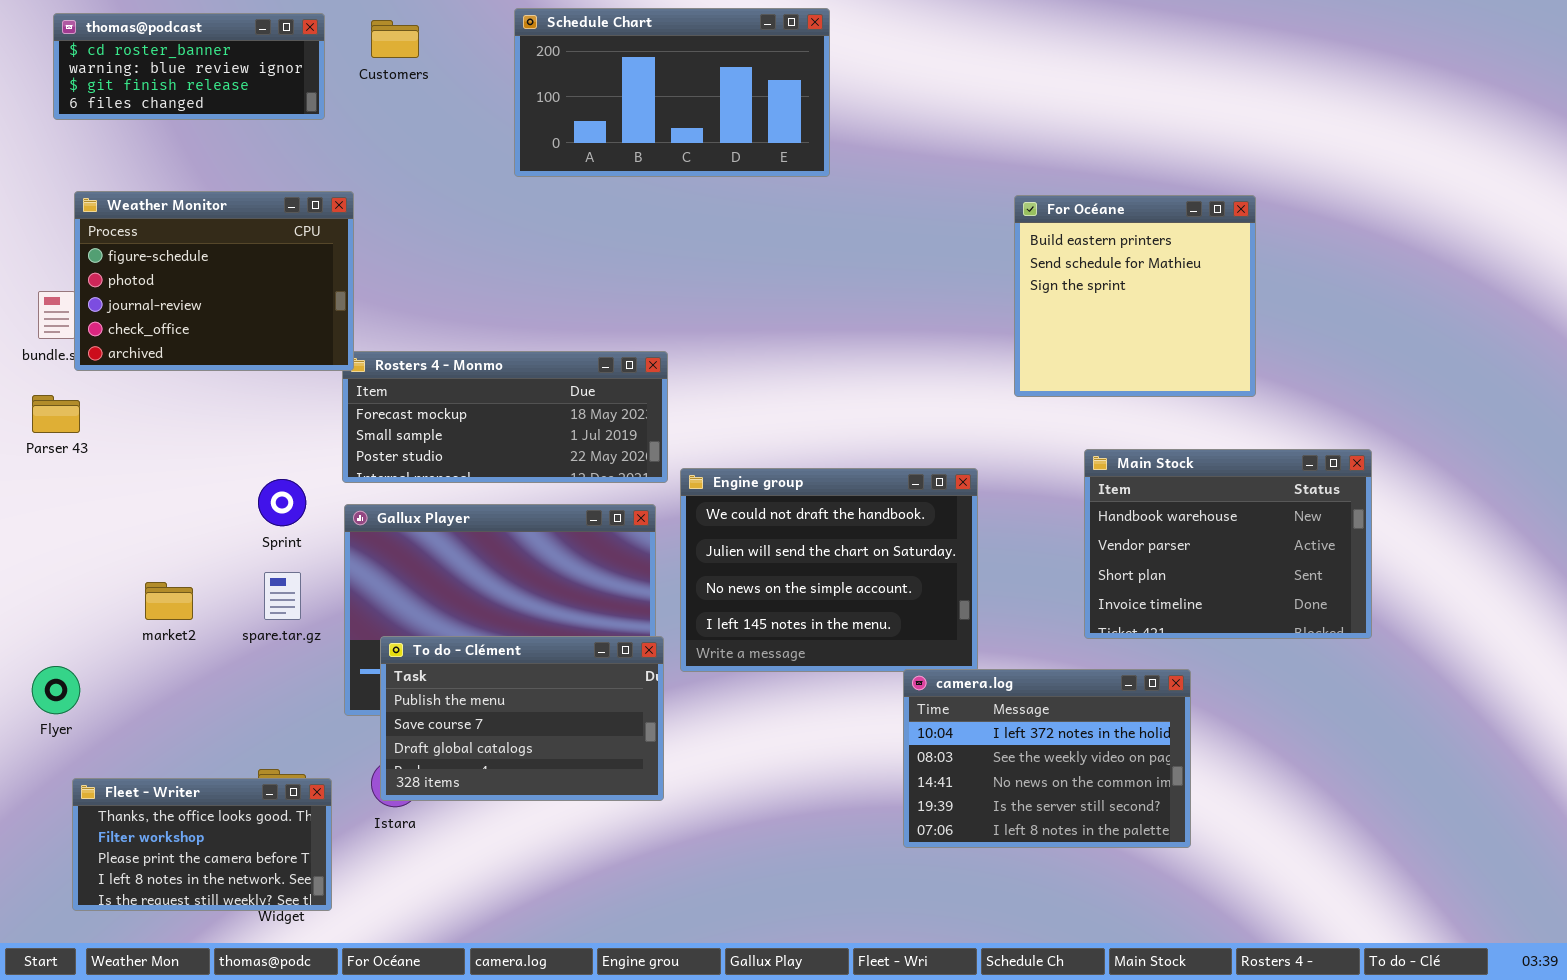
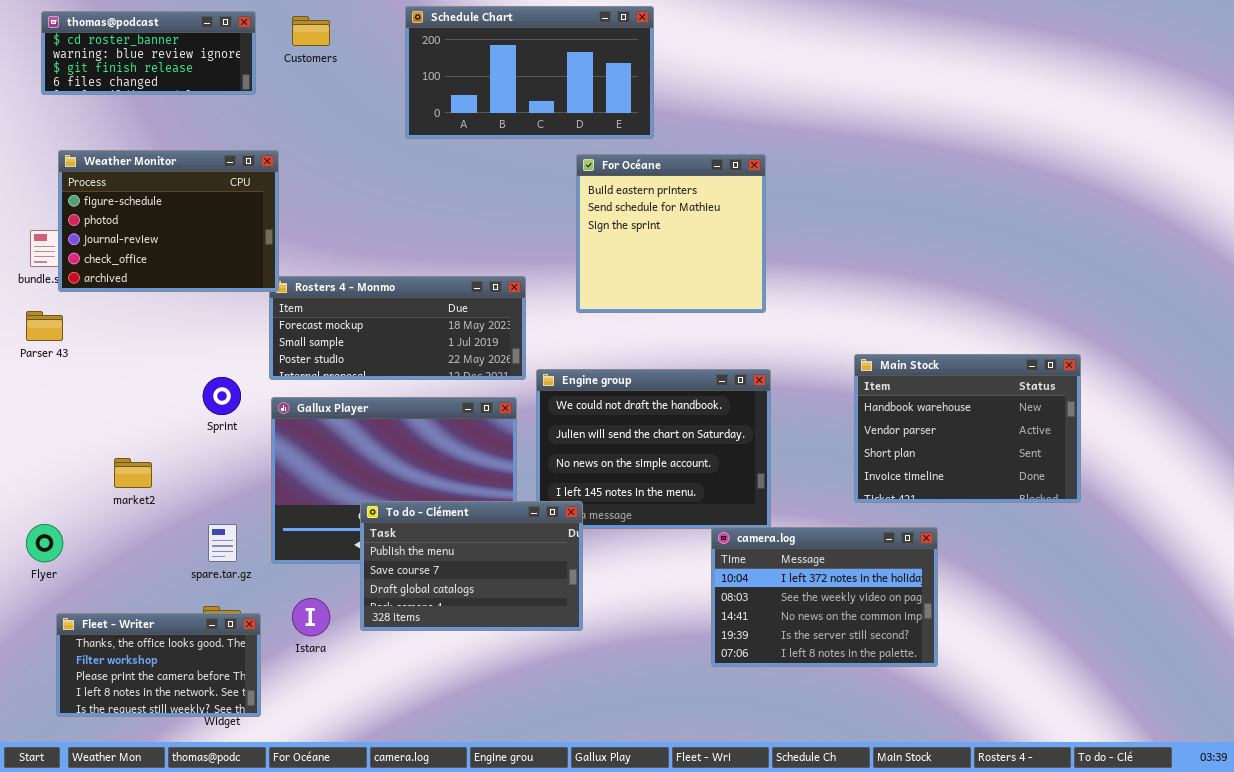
For Océane: [1014,195,1256,397] -> [576,154,766,313], moved
spare.tar.gz: [264,572,301,620] -> [208,524,237,562], moved
To do - Clément: [380,636,664,801] -> [360,501,583,631], moved

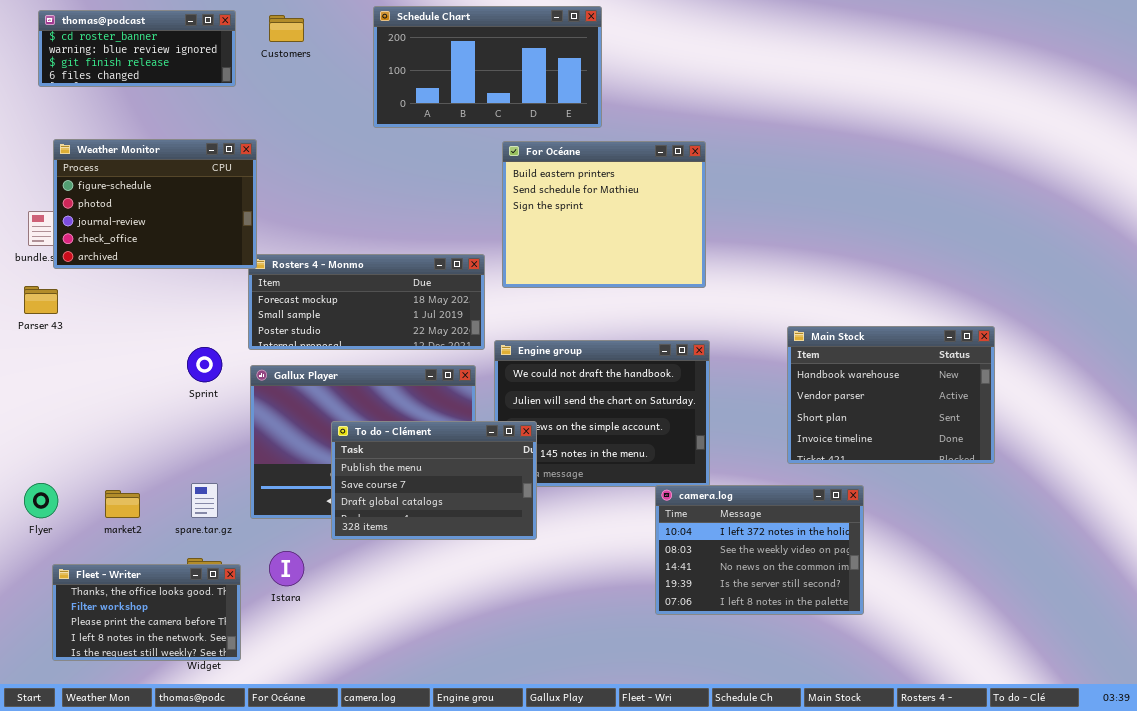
For Océane: [576,154,766,313] -> [502,141,706,288], resized
market2: [114,458,152,488] -> [105,490,140,518], moved
To do - Clément: [360,501,583,631] -> [331,421,537,540], moved

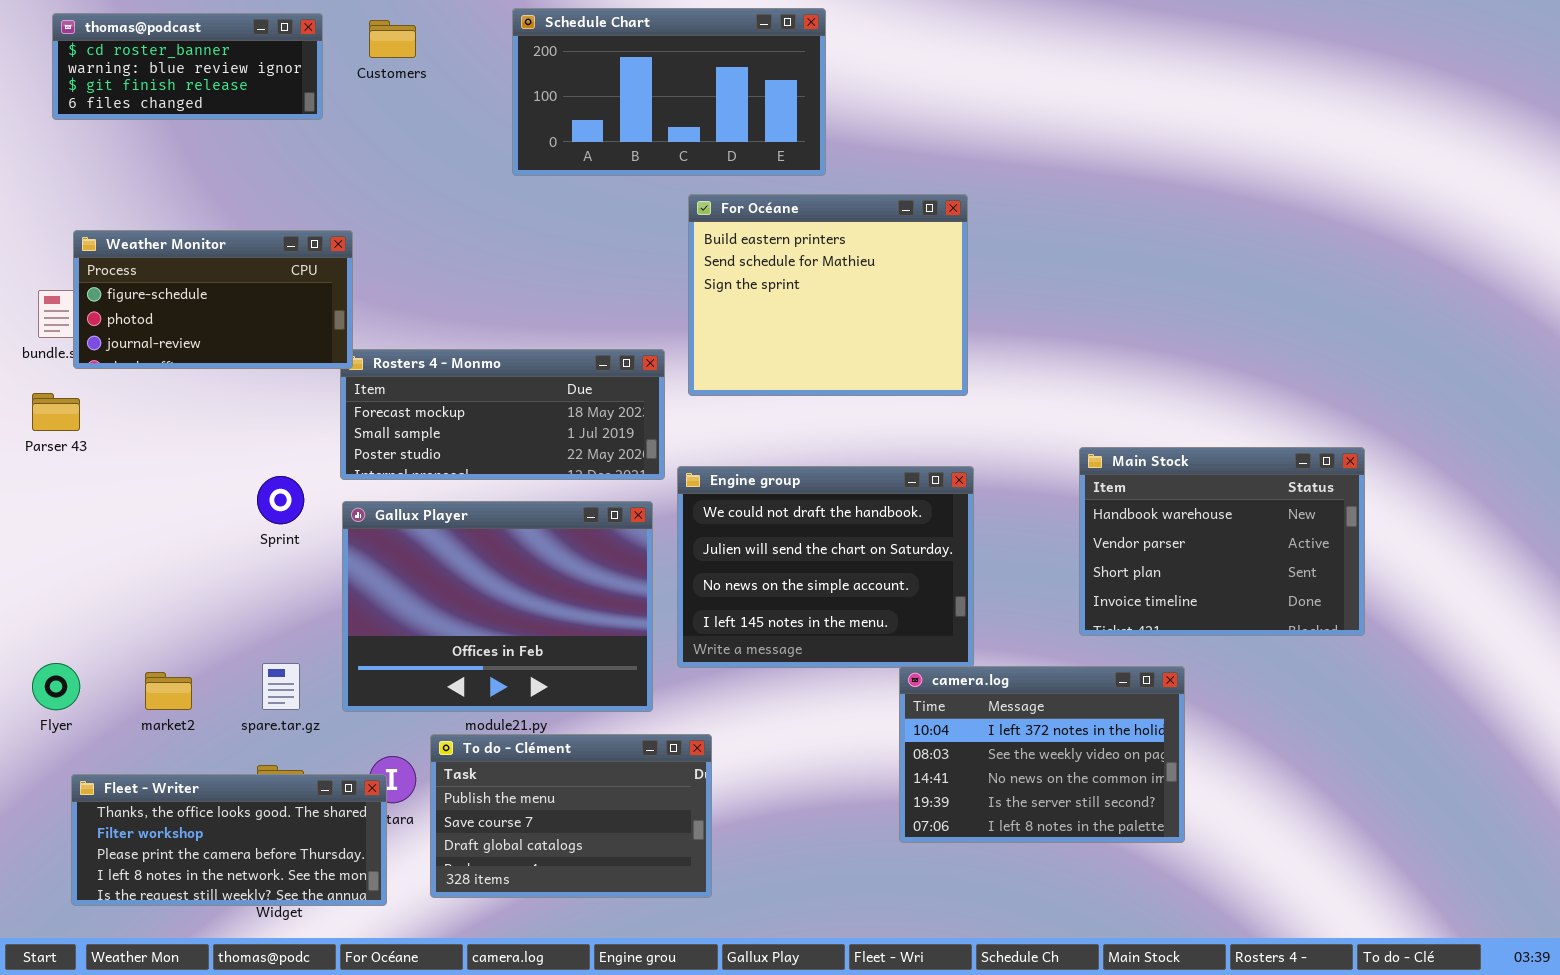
Weather Monitor: [53,139,257,269] -> [73,230,353,369], resized
To do - Clément: [331,421,537,540] -> [430,734,712,898], moved
Fleet - Writer: [52,564,241,661] -> [71,774,387,906], resized

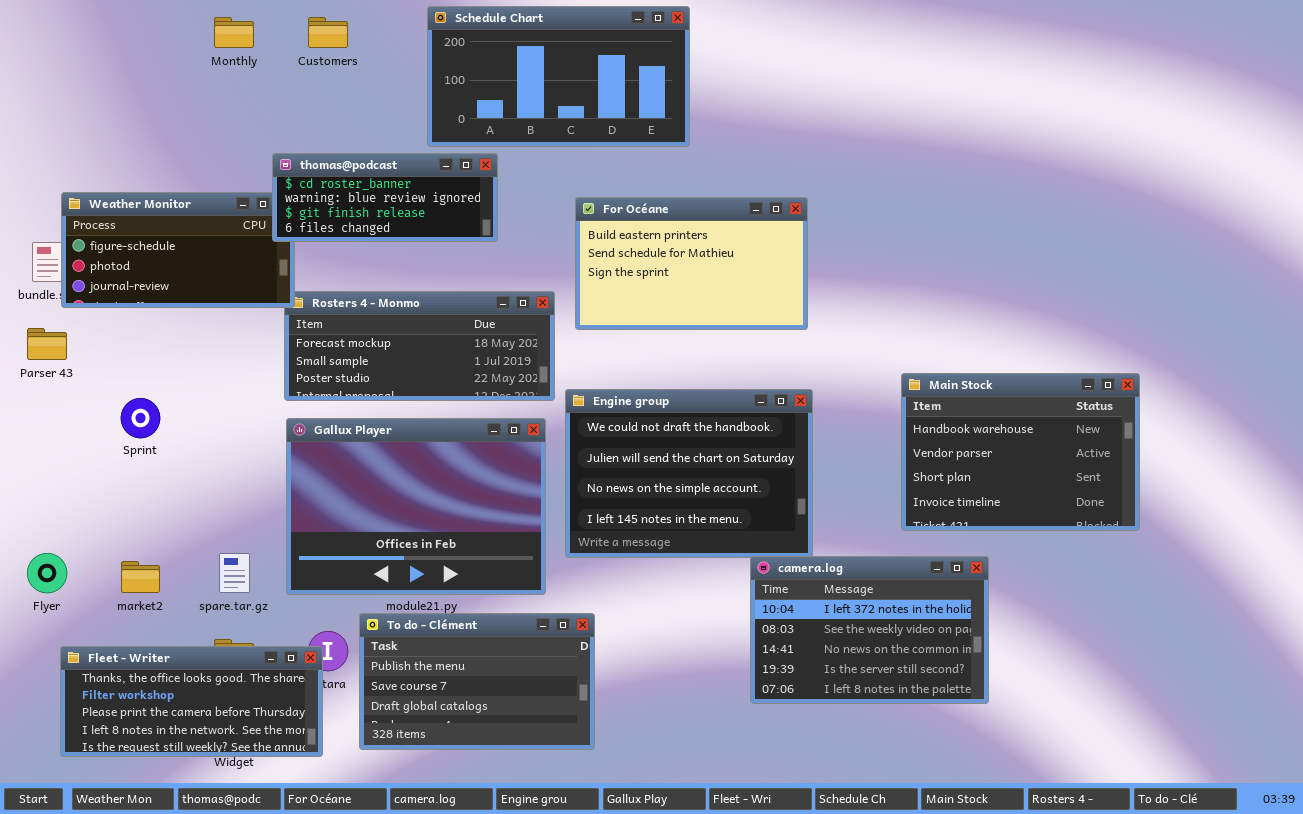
thomas@podcast: [52,13,323,120] -> [272,153,498,242], moved
For Océane: [688,194,968,396] -> [575,197,808,330], resized
Sprint: [257,476,304,524] -> [121,398,160,438], moved

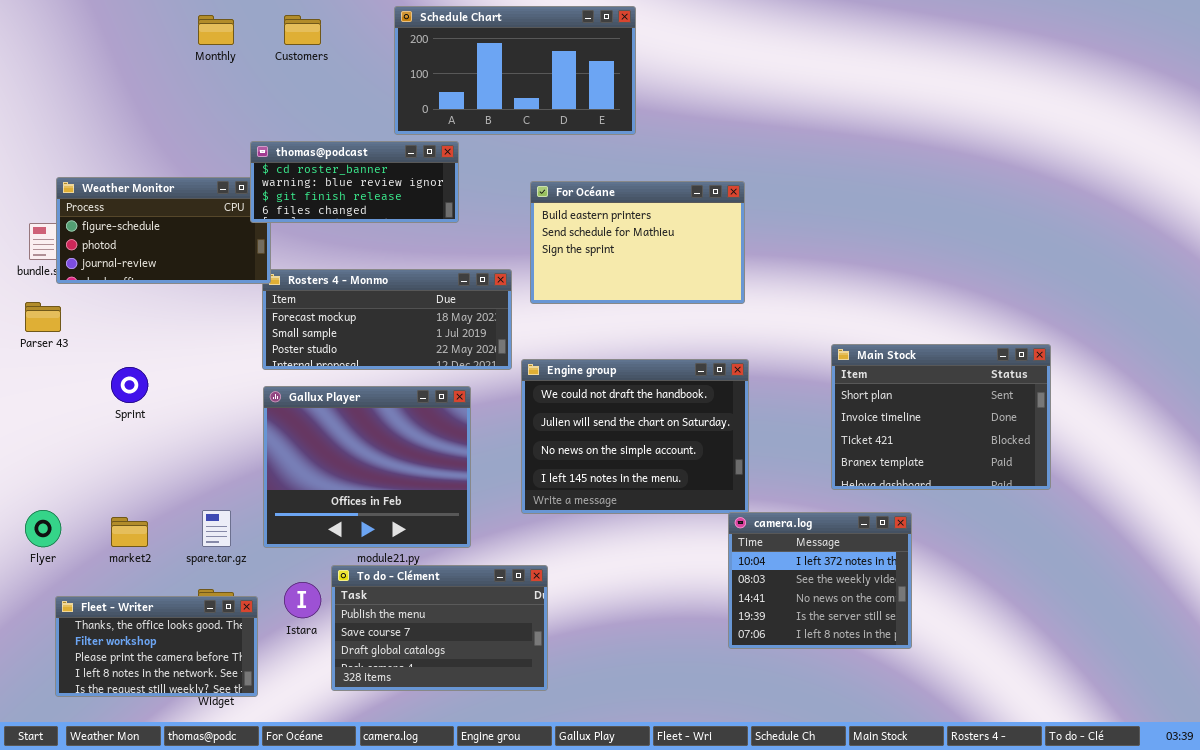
Main Stock: [901,373,1140,531] -> [831,344,1051,490], scrolled down 2 rows
Gallux Player: [286,418,546,595] -> [263,386,471,548], resized
camera.log: [750,556,989,704] -> [728,512,912,649], resized
Fleet - Writer: [60,646,323,757] -> [55,596,258,697], resized

